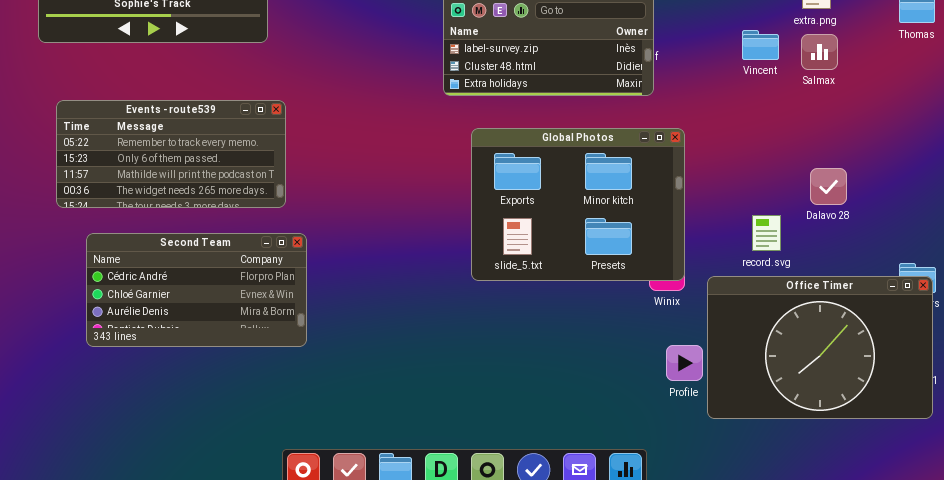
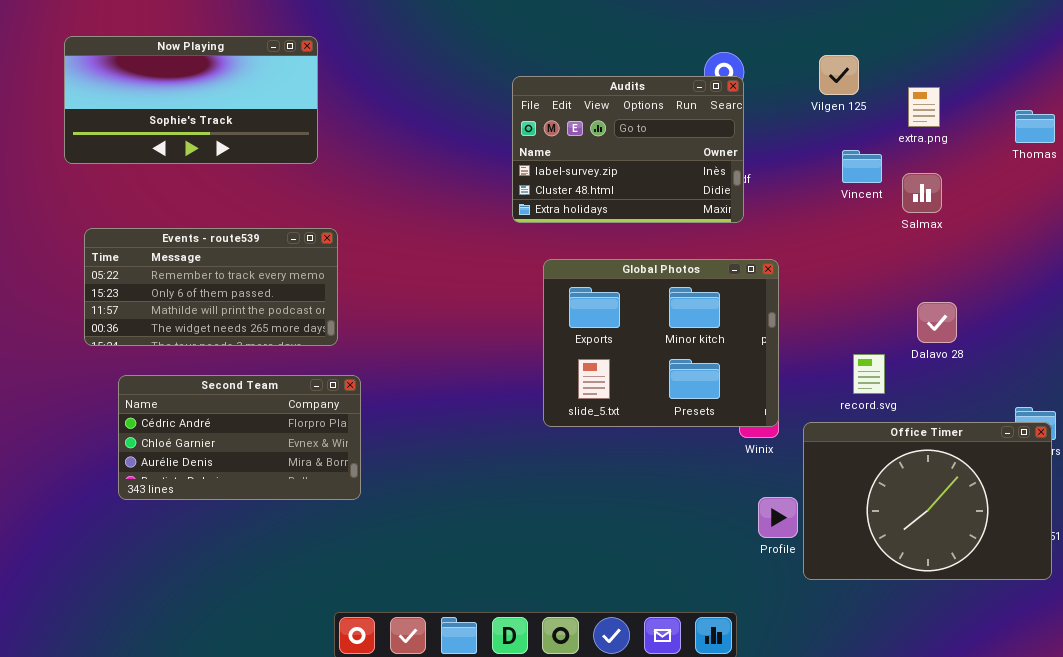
Salmax: [801,34,838,70] -> [902,173,942,213], moved

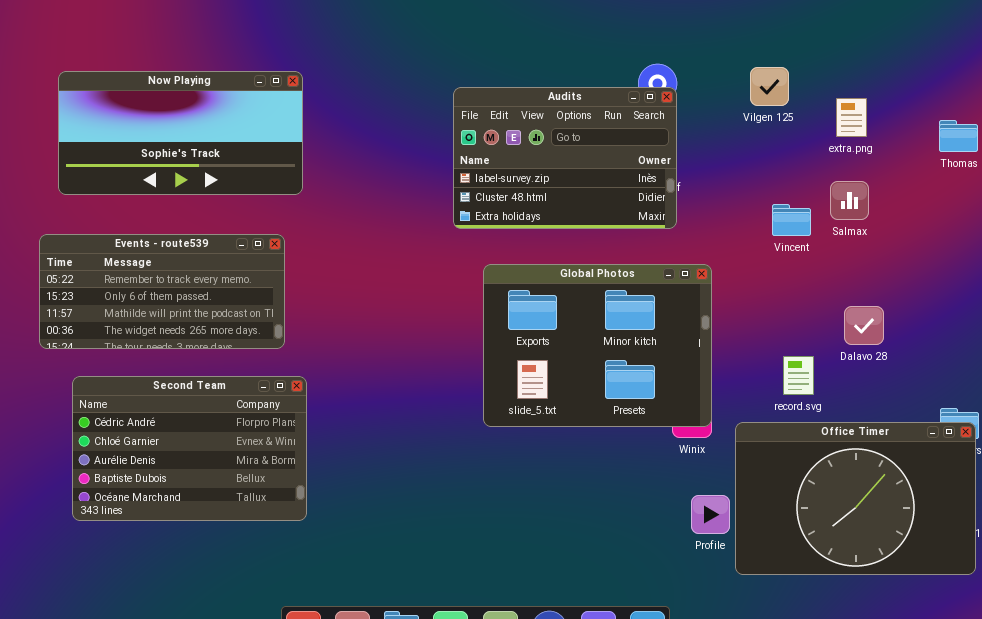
Now Playing: [64,36,318,164] -> [58,71,303,195], moved
Vincent: [842,150,882,183] -> [772,204,811,236], moved
Second Team: [118,375,361,500] -> [72,376,307,521], resized

